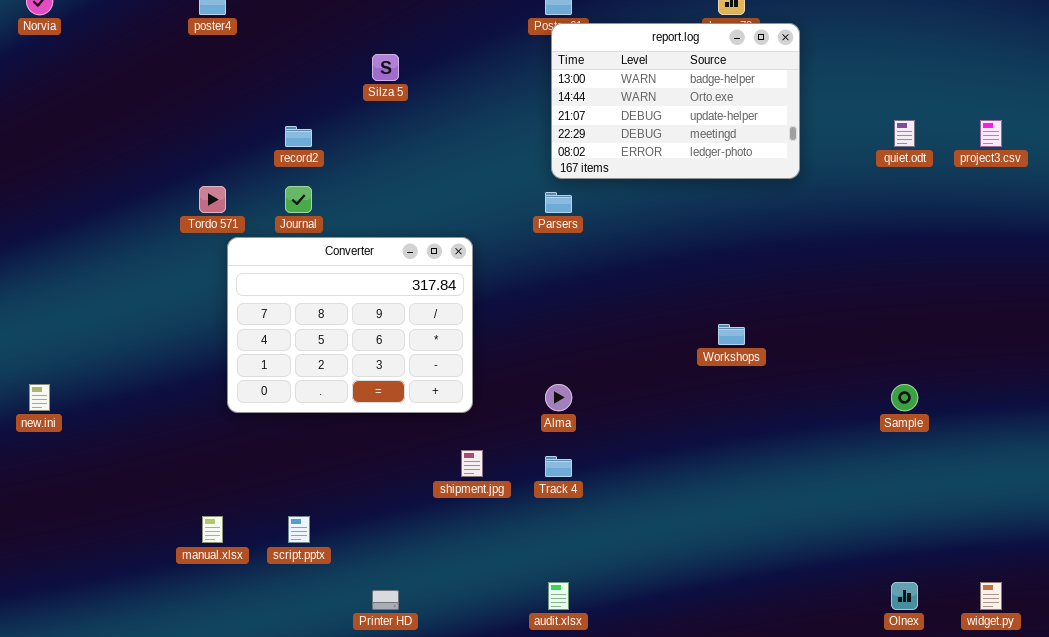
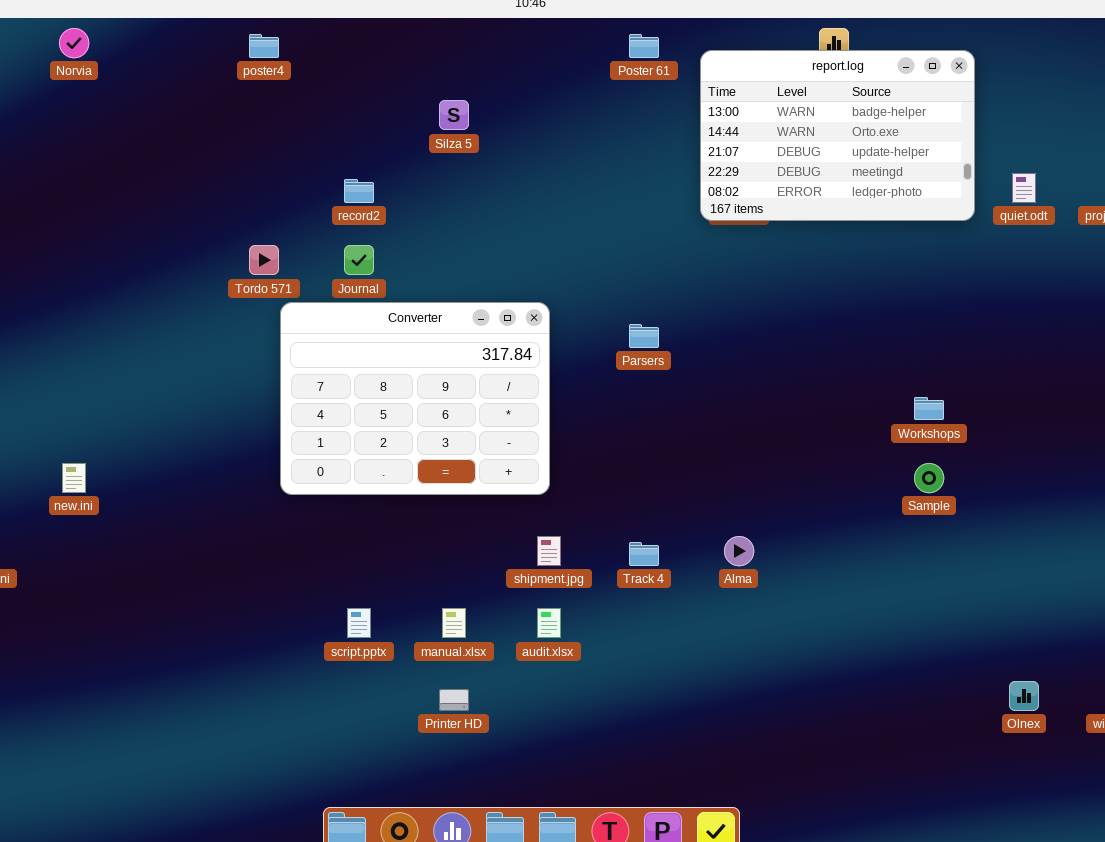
report.log: [551,23,800,179] -> [700,50,975,221], moved
Parsers: [545,192,572,213] -> [629,324,659,348], moved
Workshops: [718,324,745,345] -> [914,397,944,420], moved
Alma: [545,384,572,411] -> [724,536,754,566], moved
Sample: [891,384,918,411] -> [914,463,944,493], moved
manual.xlsx: [202,516,223,543] -> [442,608,466,638], moved
audit.xlsx: [548,582,569,610] -> [537,608,561,638], moved

